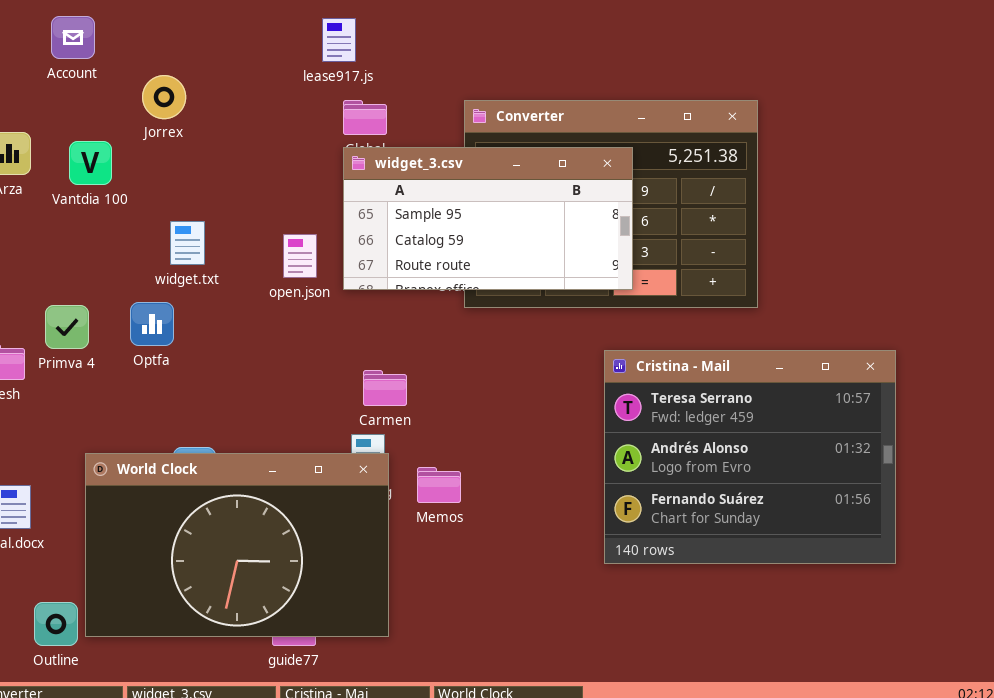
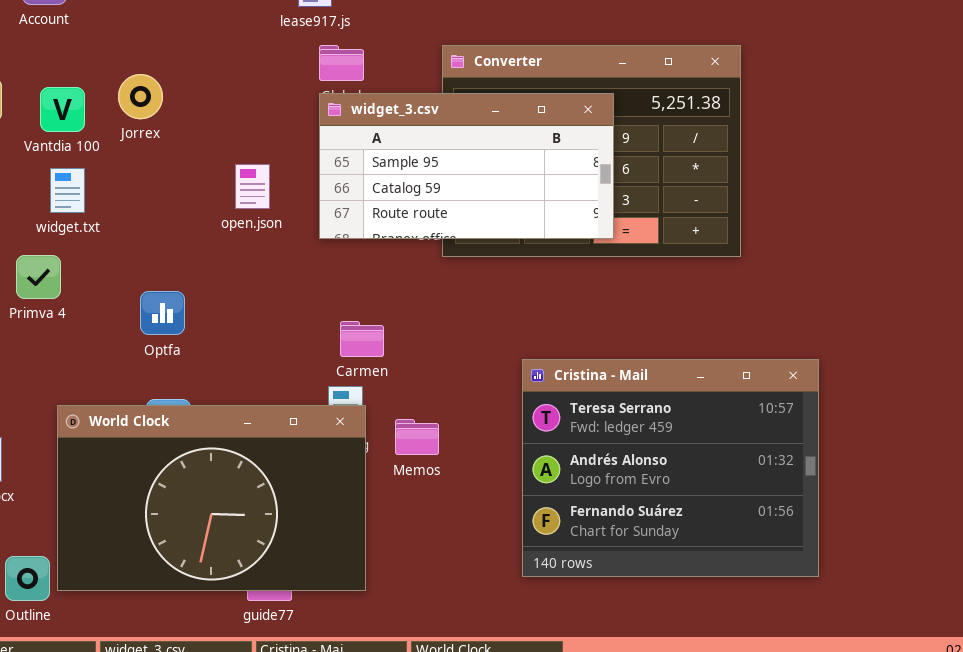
Jorrex: [142,75,186,119] -> [118,74,163,119], moved
widget.txt: [170,221,205,265] -> [50,168,85,213], moved
open.json: [283,234,317,278] -> [235,164,270,209], moved
Optfa: [130,302,174,346] -> [140,291,185,335], moved
Cristina - Mail: [604,350,896,564] -> [522,359,819,577], moved

